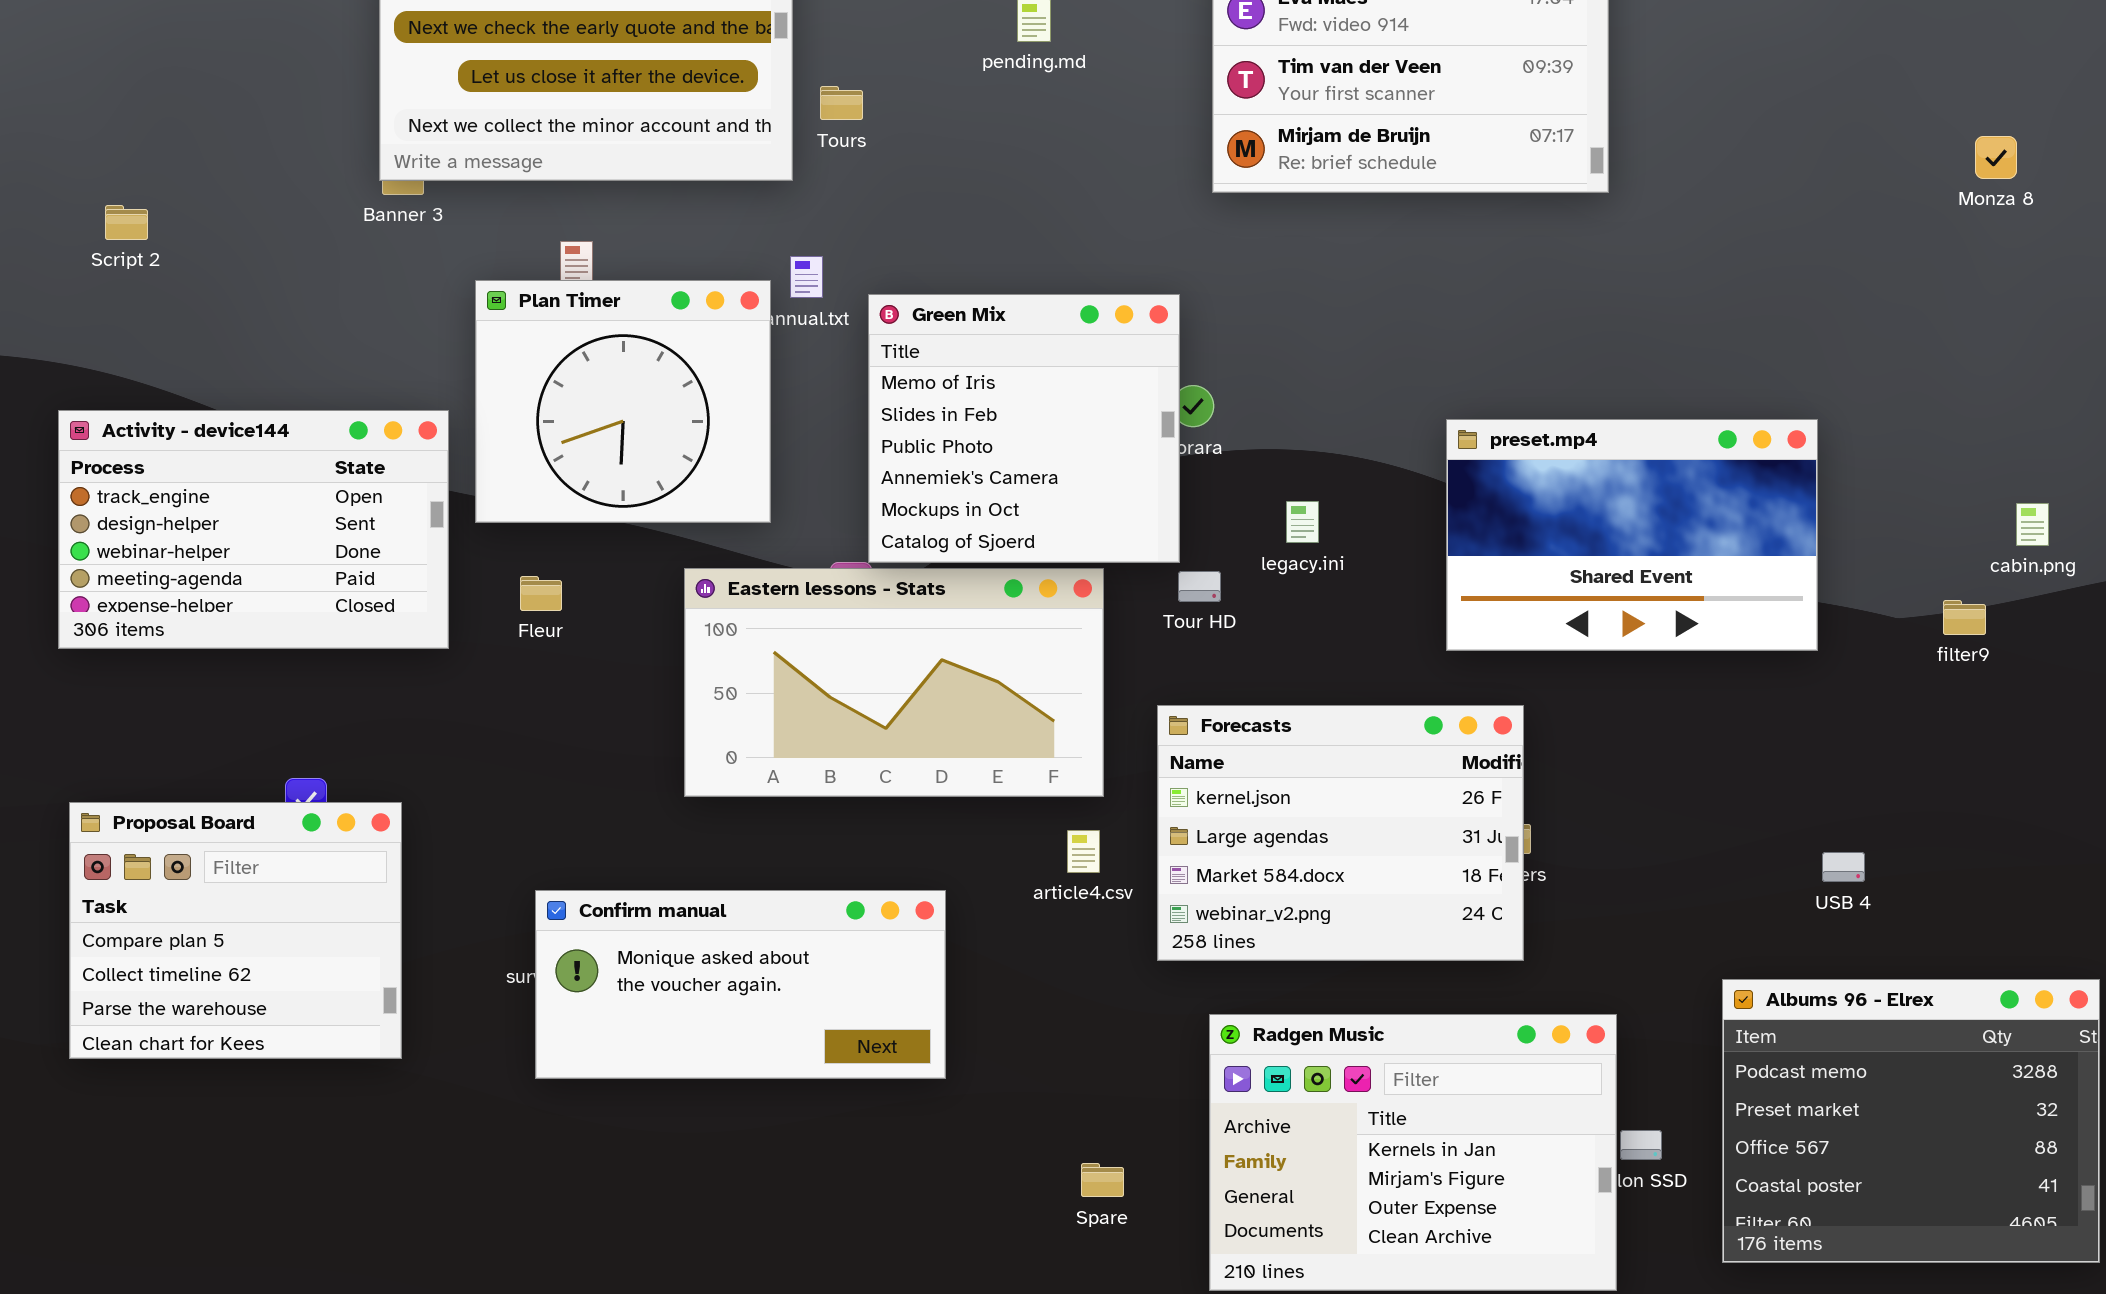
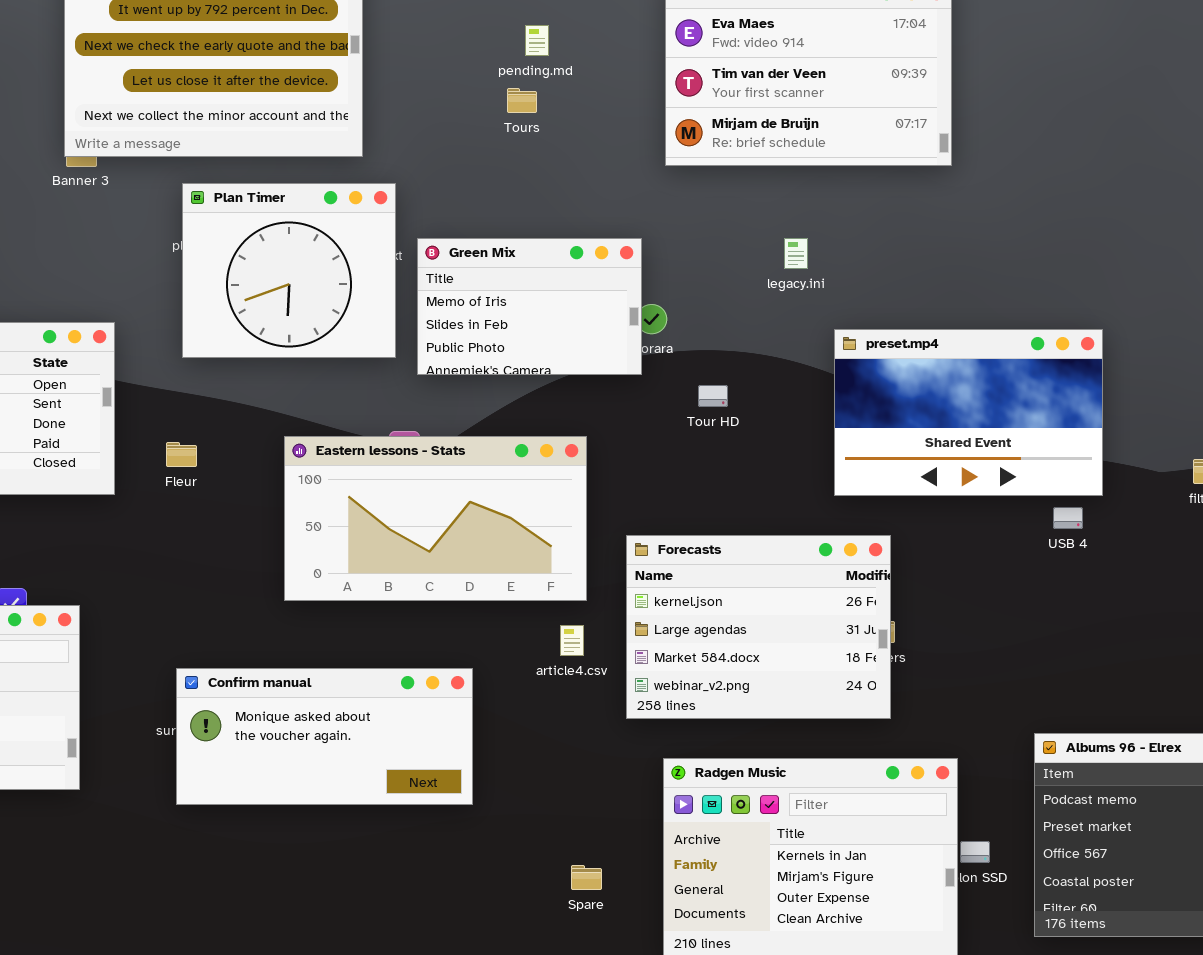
Tours: [820,86,863,120] -> [507,88,537,113], moved
Plan Timer: [475,280,771,523] -> [182,183,396,358], moved
Green Mix: [868,294,1180,563] -> [417,238,642,375], resized
legacy.ini: [1286,501,1319,543] -> [784,238,808,269], moved
Tour HD: [1178,571,1221,602] -> [698,385,728,407], moved
USB 4: [1822,852,1865,882] -> [1053,507,1083,529], moved

